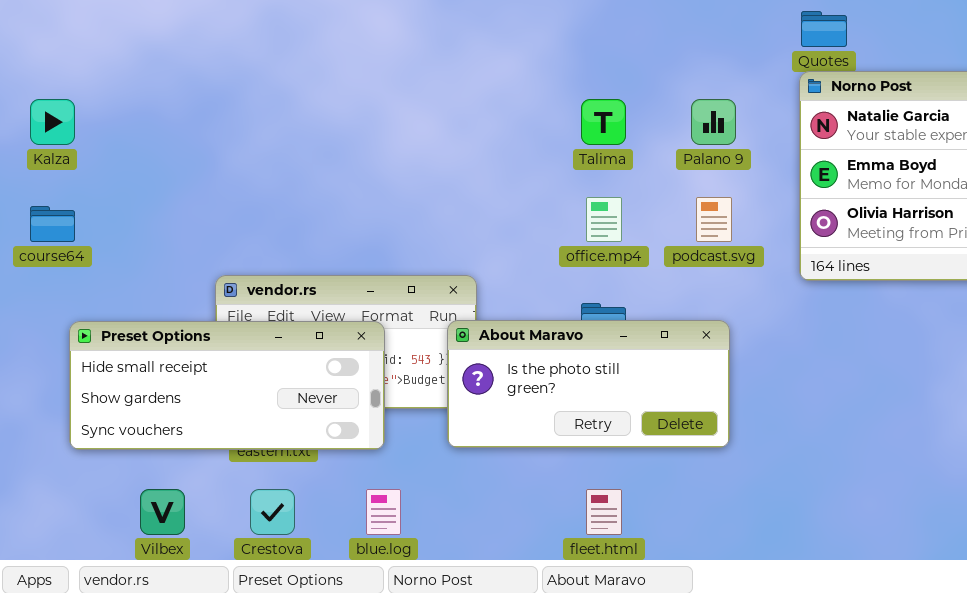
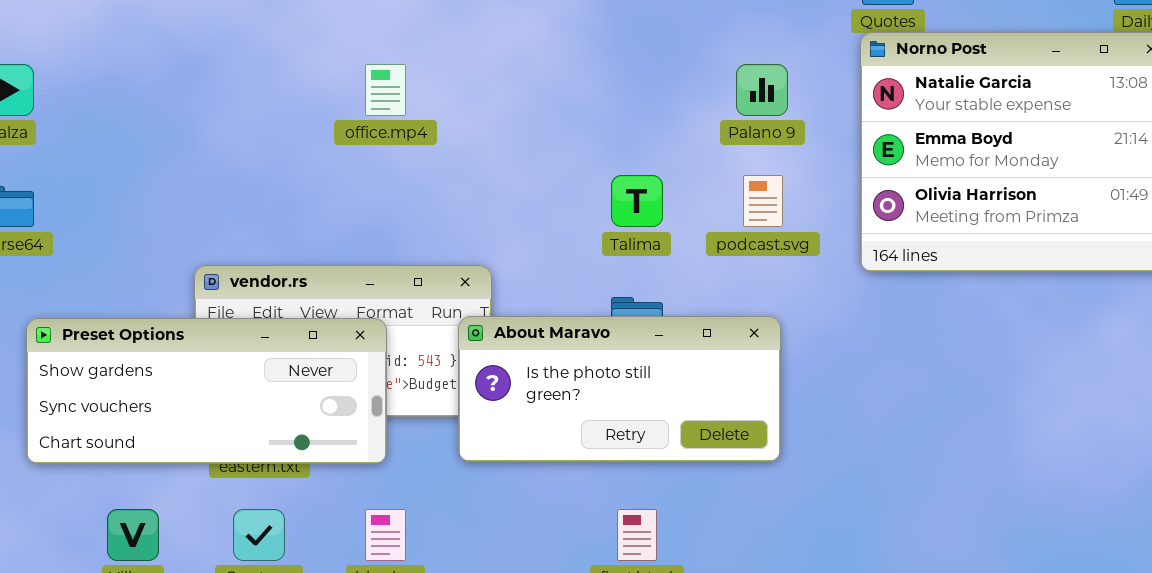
Talima: [581,99,626,145] -> [611,175,663,227], moved
office.mp4: [586,197,622,242] -> [365,64,406,116], moved
Preset Options: [69,321,385,450] -> [26,318,387,464], scrolled down 1 row

